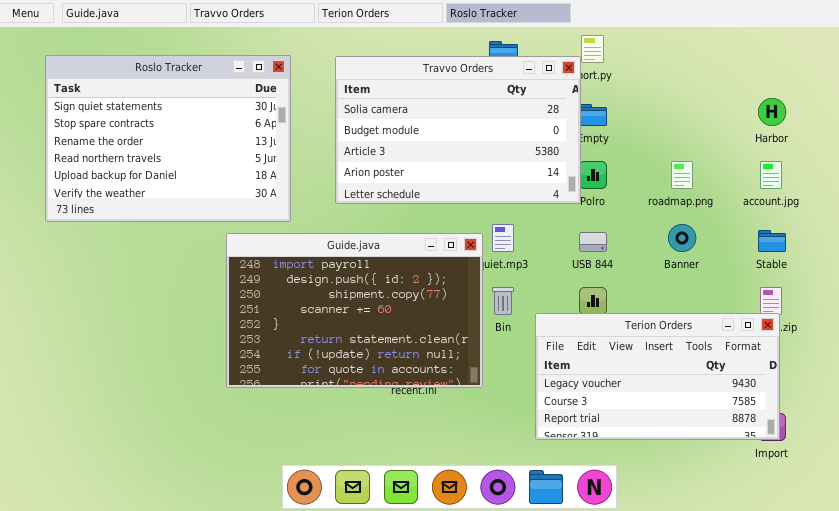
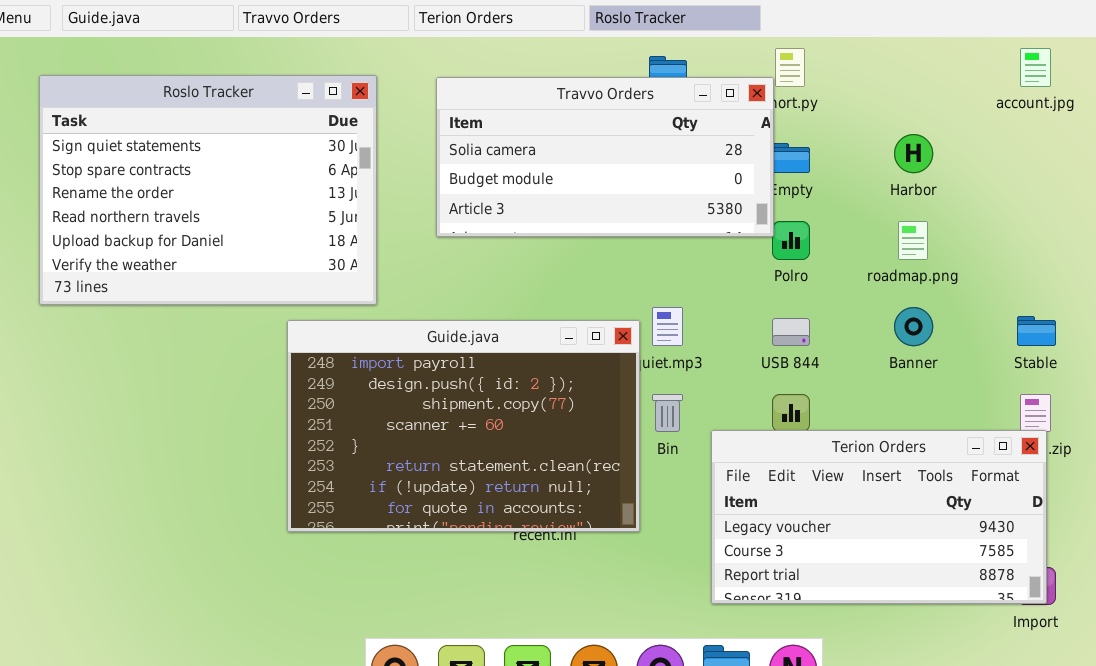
Travvo Orders: [335,56,581,204] -> [436,77,774,237], resized
Harbor: [758,98,786,126] -> [894,134,933,173], moved
account.jpg: [760,161,782,189] -> [1020,48,1051,87], moved

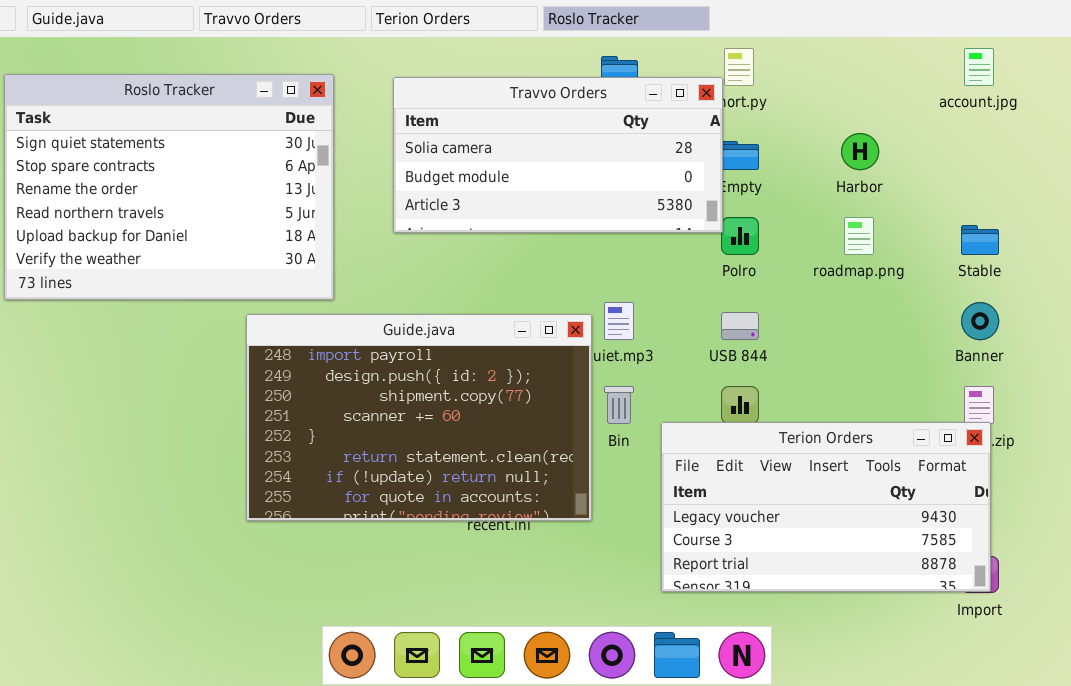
Banner: [894,307,933,346] -> [961,302,999,340], moved
Stable: [1017,316,1056,346] -> [961,225,999,255], moved

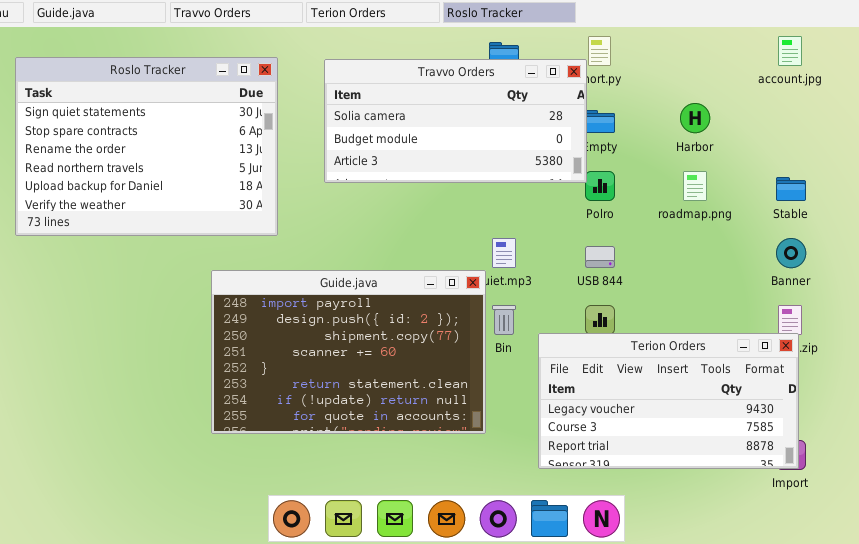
Guide.java: [246,314,592,521] -> [211,270,486,434], moved

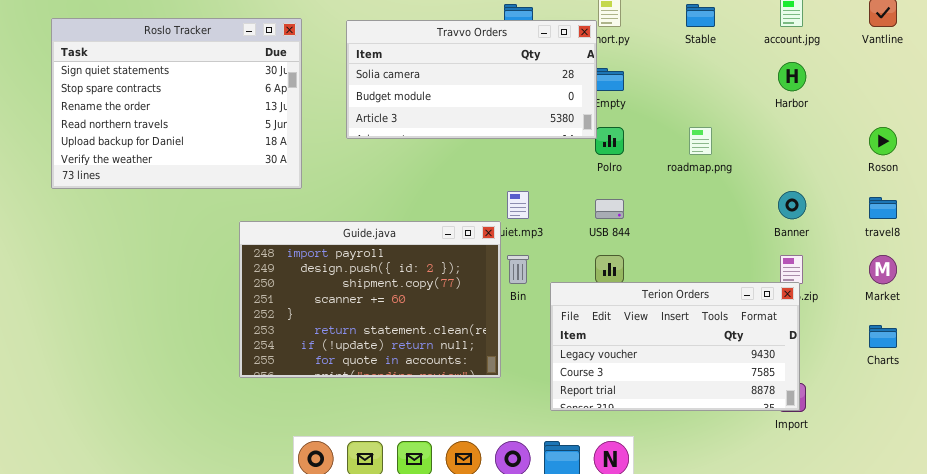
Harbor: [680,103,710,133] -> [778,62,806,91], moved
Stable: [776,177,806,201] -> [686,4,715,27], moved

